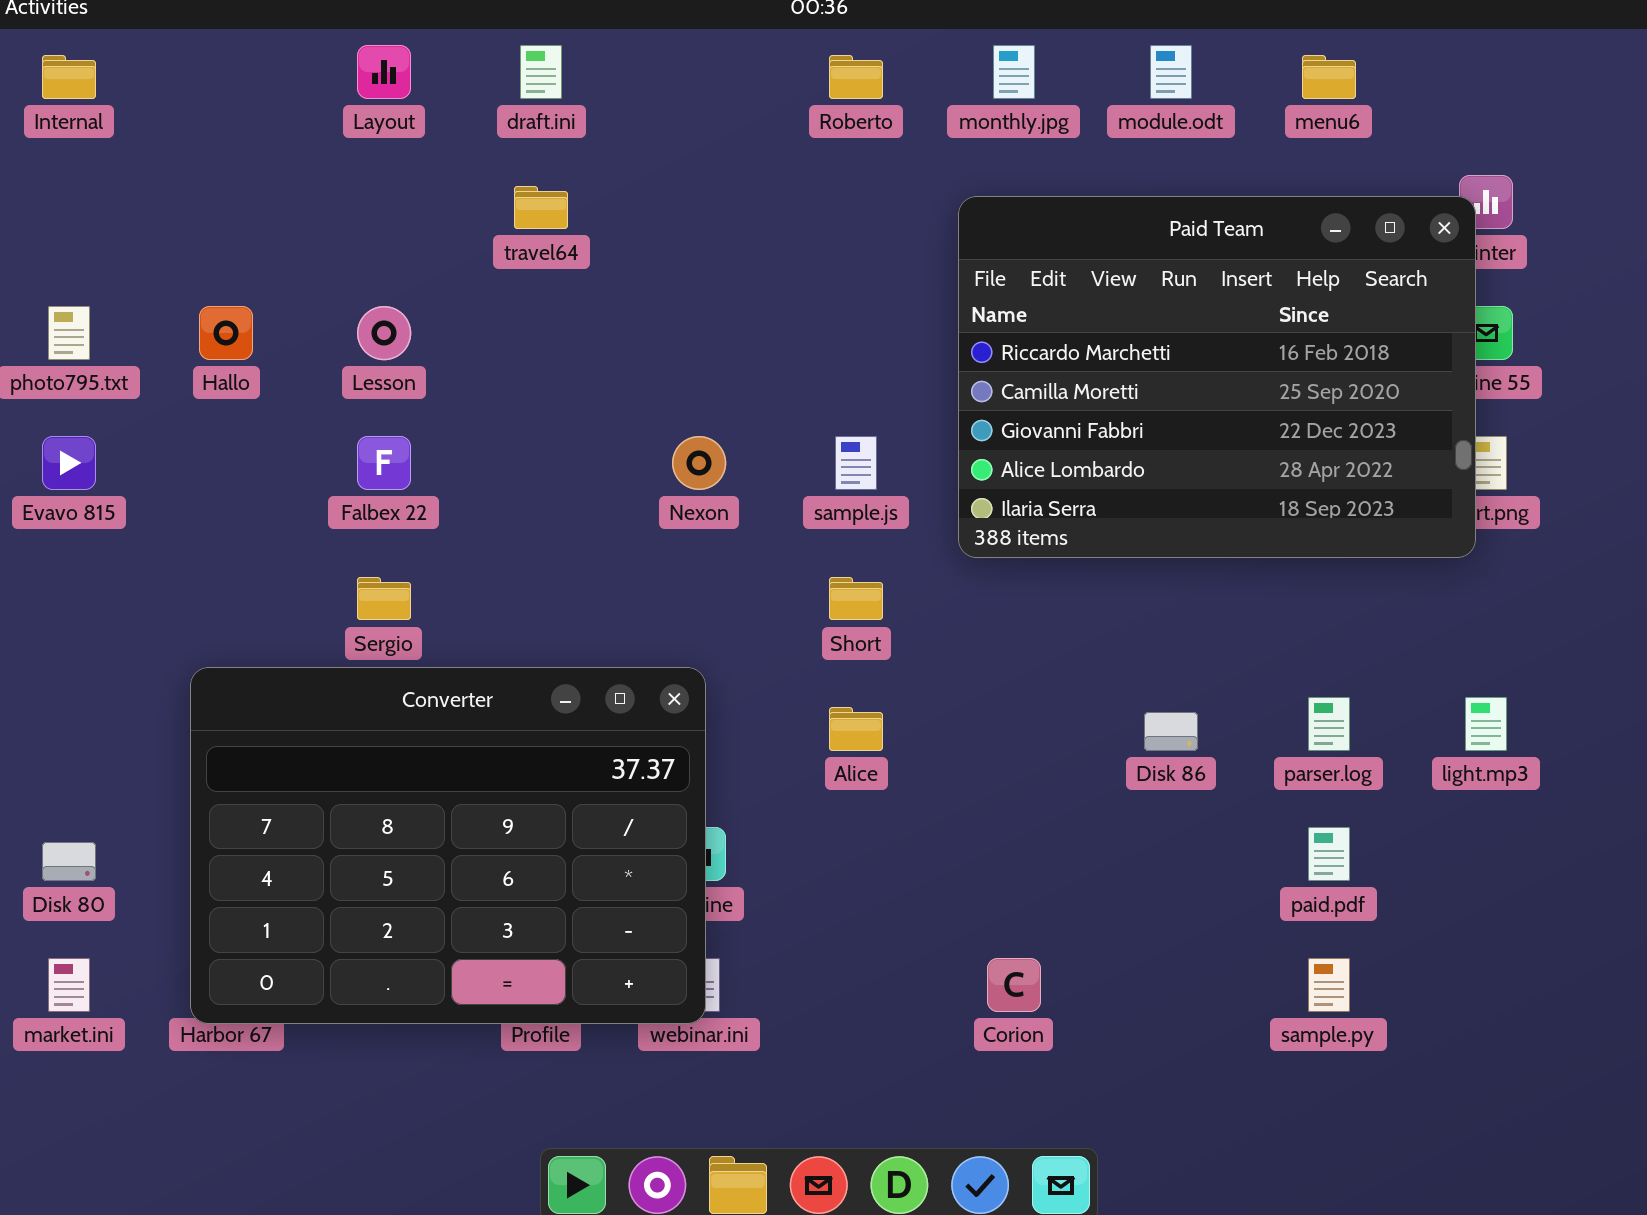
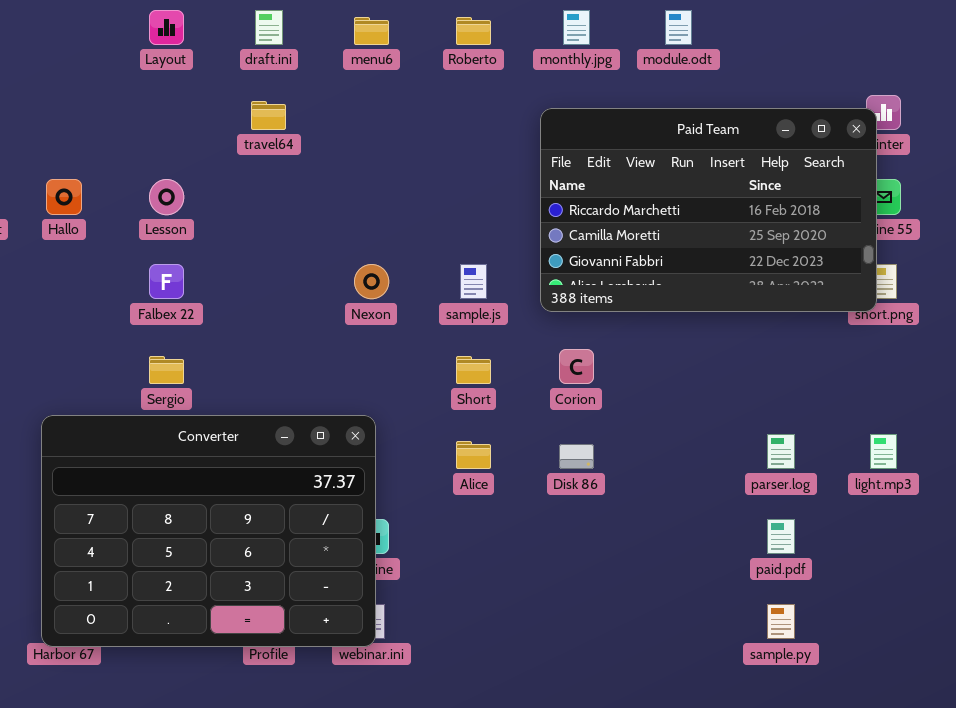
menu6: [1302,55,1356,99] -> [354,17,389,45], moved
Paid Team: [958,196,1476,558] -> [540,108,877,312], resized
Disk 86: [1144,712,1198,751] -> [559,444,594,469], moved
Corion: [987,958,1041,1012] -> [559,349,594,384], moved

